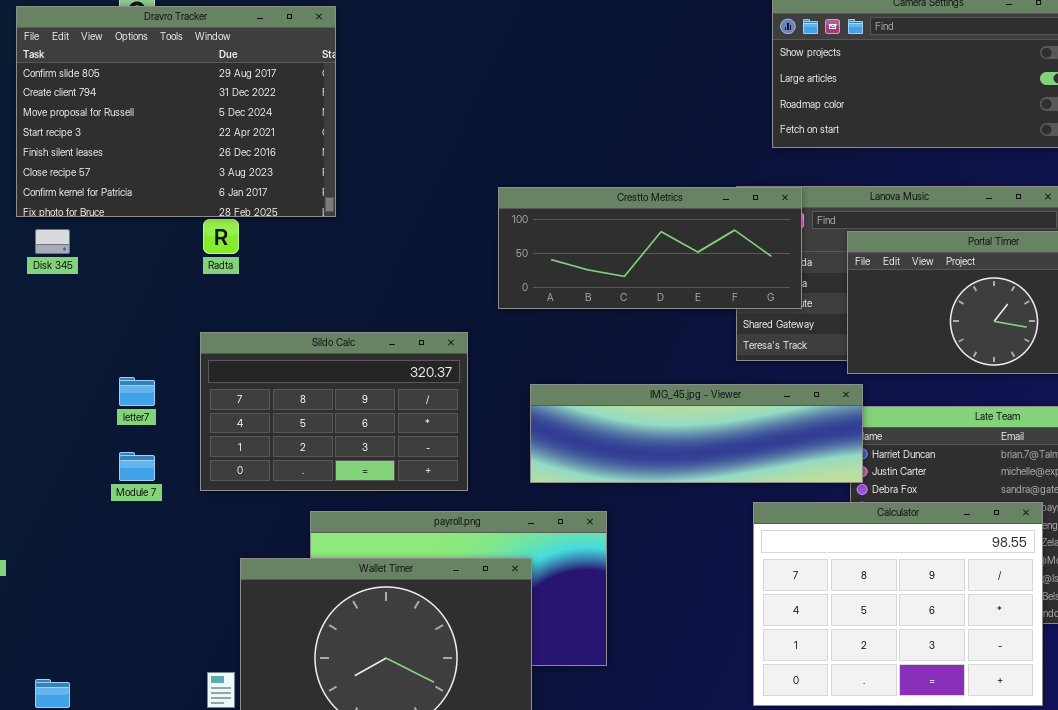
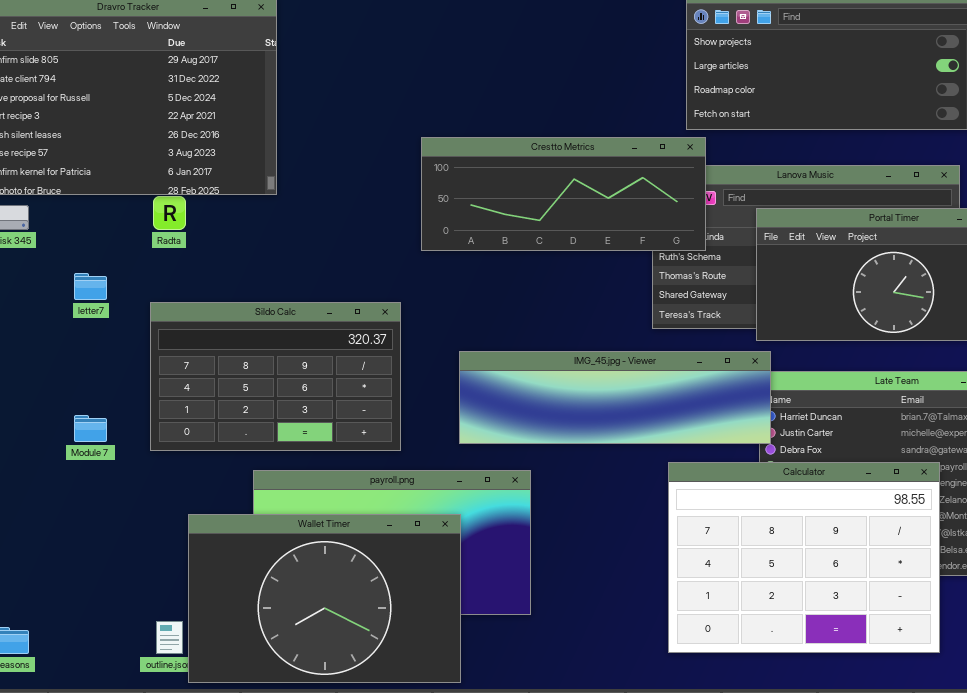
Crestto Metrics: [498,187,802,309] -> [421,137,706,251], moved
letter7: [119,377,155,406] -> [74,273,107,300], moved

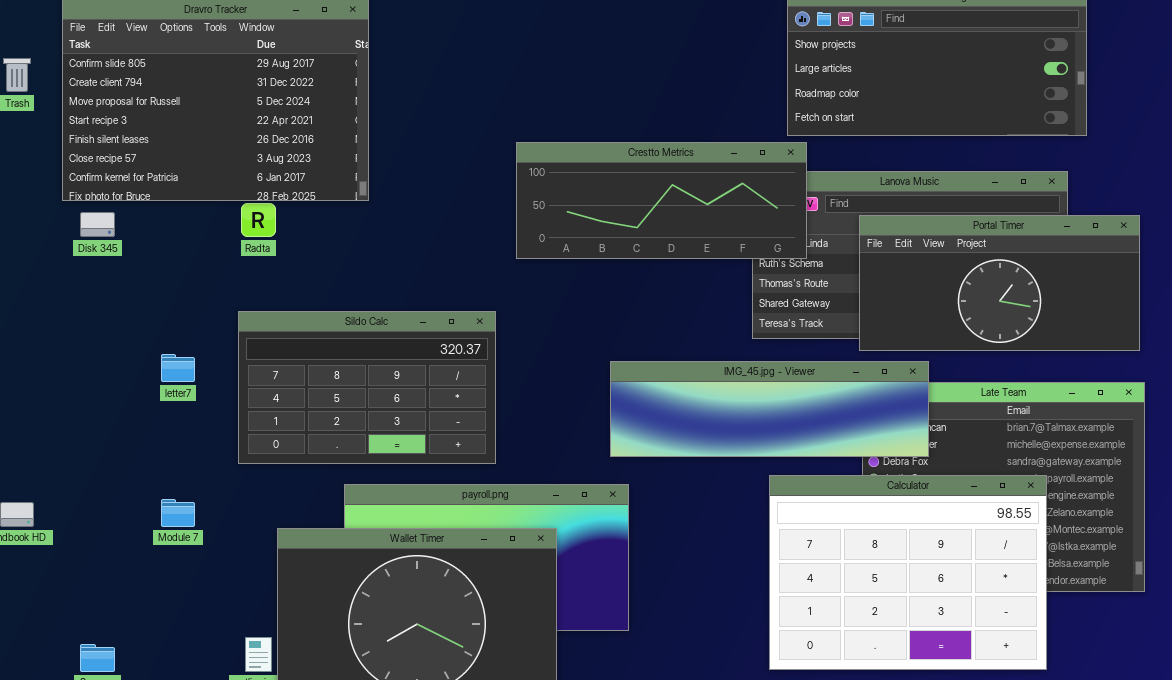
letter7: [74,273,107,300] -> [161,354,195,382], moved
IMG_45.jpg - Viewer: [459,351,771,444] -> [610,361,929,457], moved
Module 7: [74,415,107,442] -> [161,499,195,527], moved

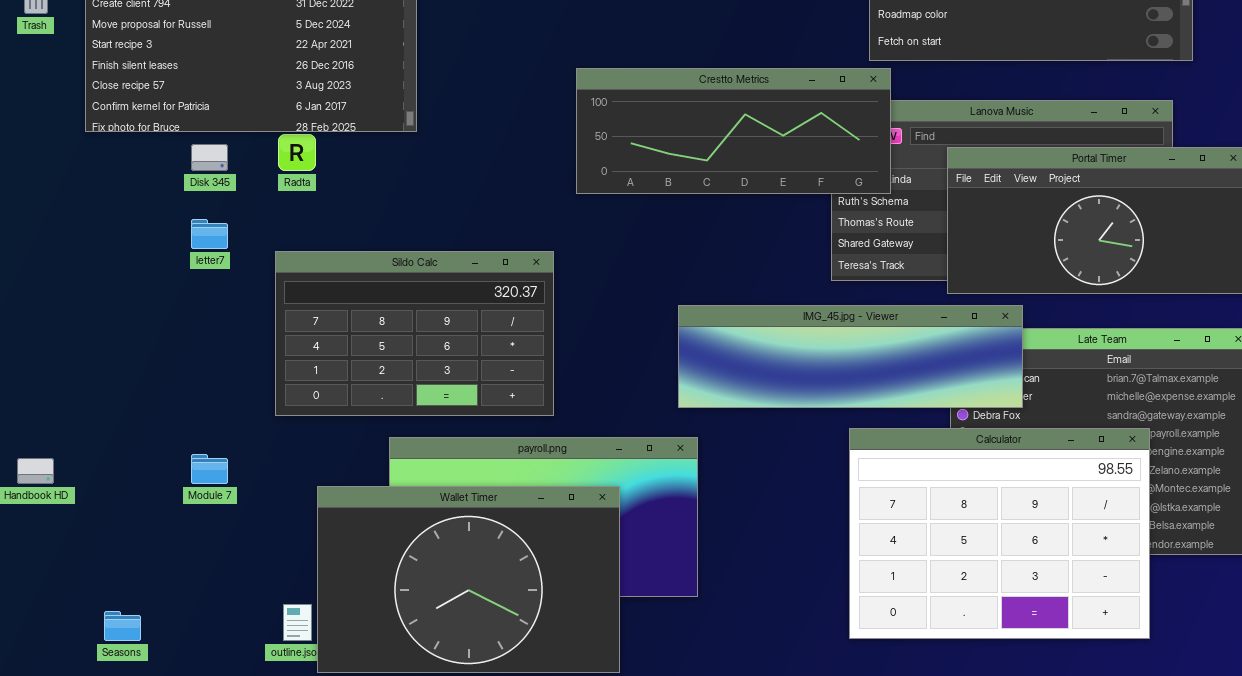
Disk 345: [80,212,115,237] -> [191,144,228,171], moved
letter7: [161,354,195,382] -> [191,219,228,249], moved

